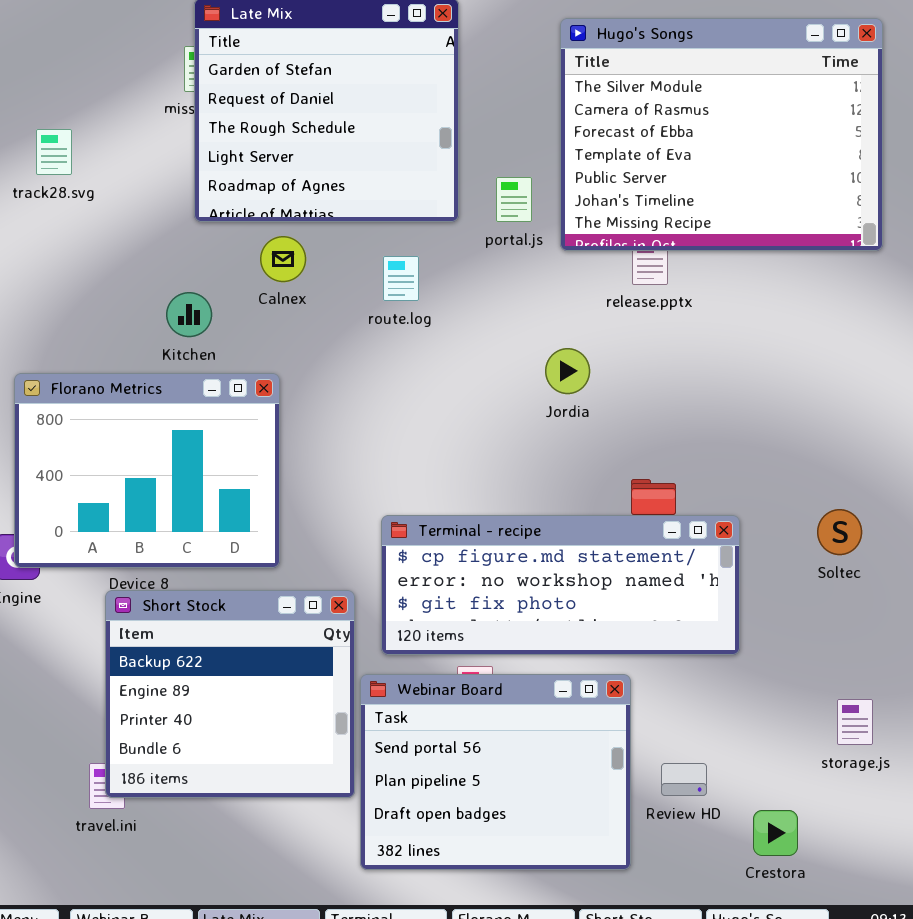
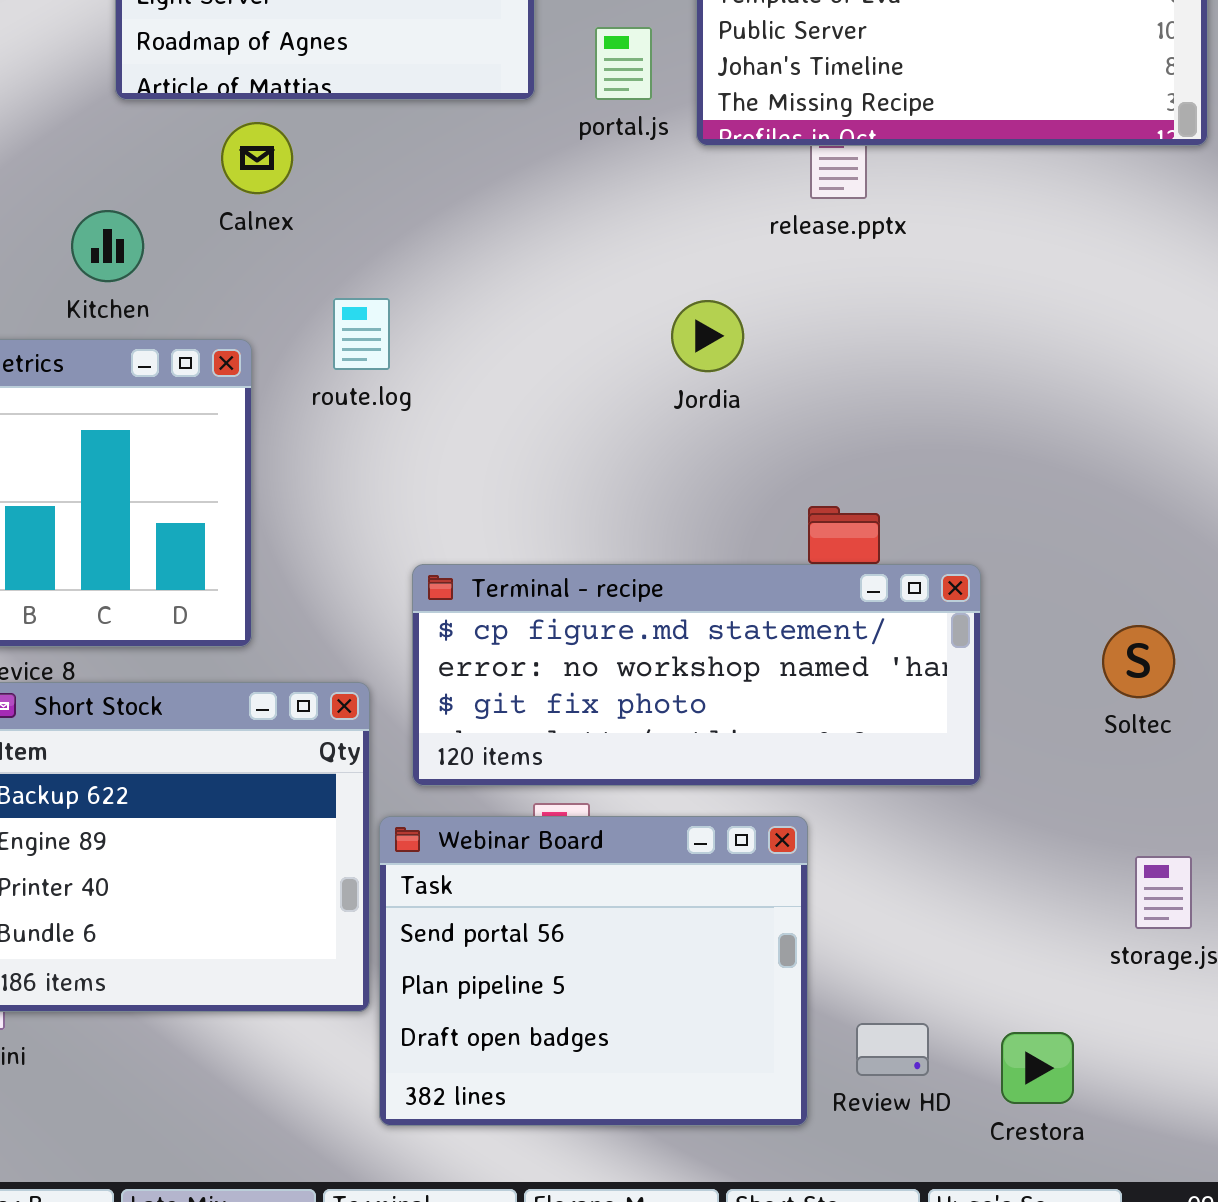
route.log: [383,256,419,301] -> [333,298,390,370], moved
Soltec: [817,509,862,555] -> [1102,625,1175,698], moved
Review HD: [661,763,707,796] -> [856,1023,929,1076], moved

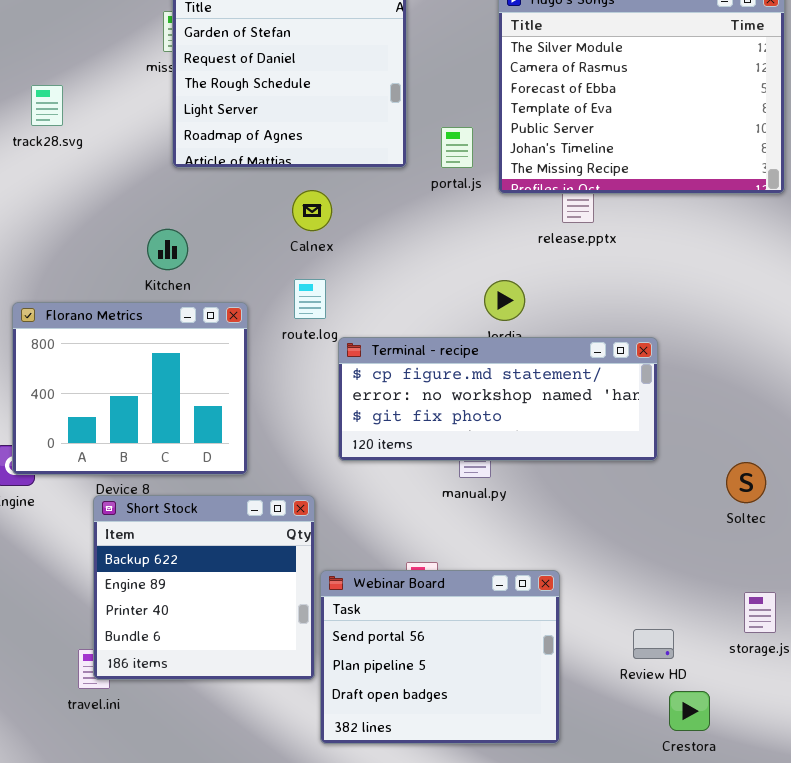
Calnex: [221,122,293,194] -> [292,190,332,231], moved
Terminal - recipe: [412,564,981,786] -> [338,337,658,461], moved
Review HD: [856,1023,929,1076] -> [633,629,674,659], moved

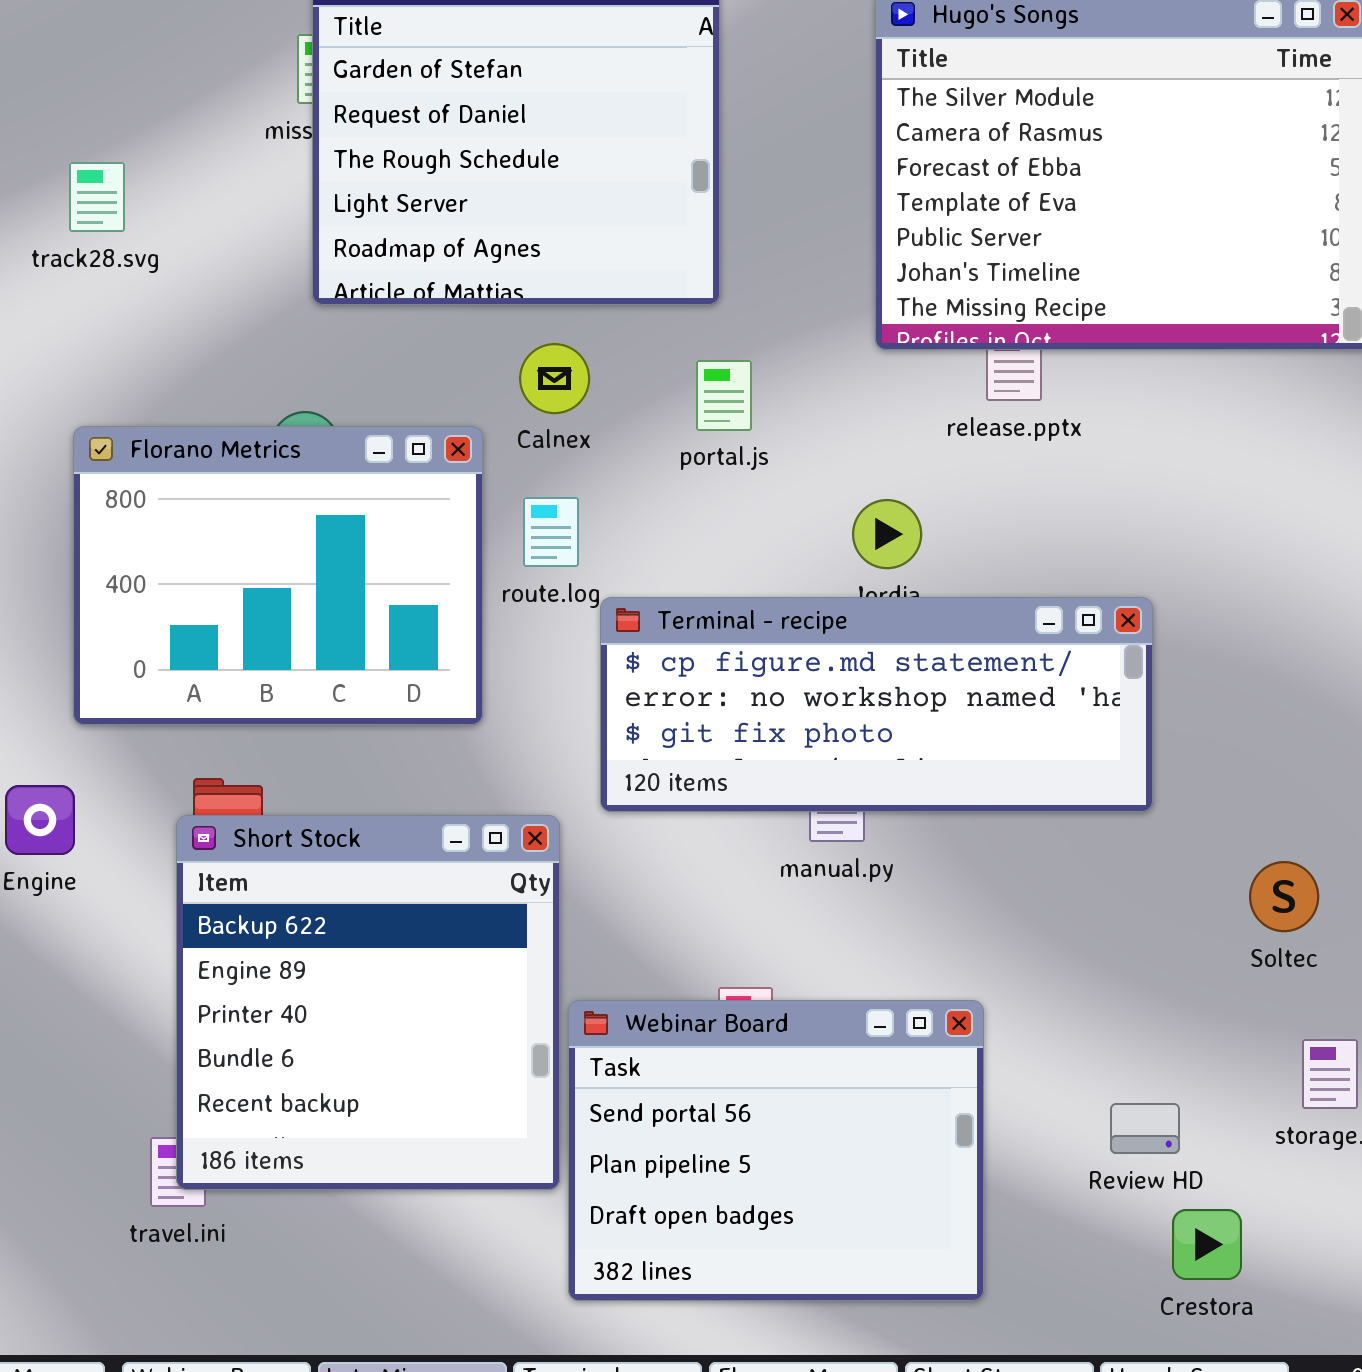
portal.js: [441,127,473,168] -> [696,360,752,431], moved
Florano Metrics: [12,302,248,475] -> [73,426,483,725], moved
Soltec: [726,462,766,503] -> [1249,861,1319,932], moved
Short Stock: [93,495,315,680] -> [176,815,560,1190], resized

